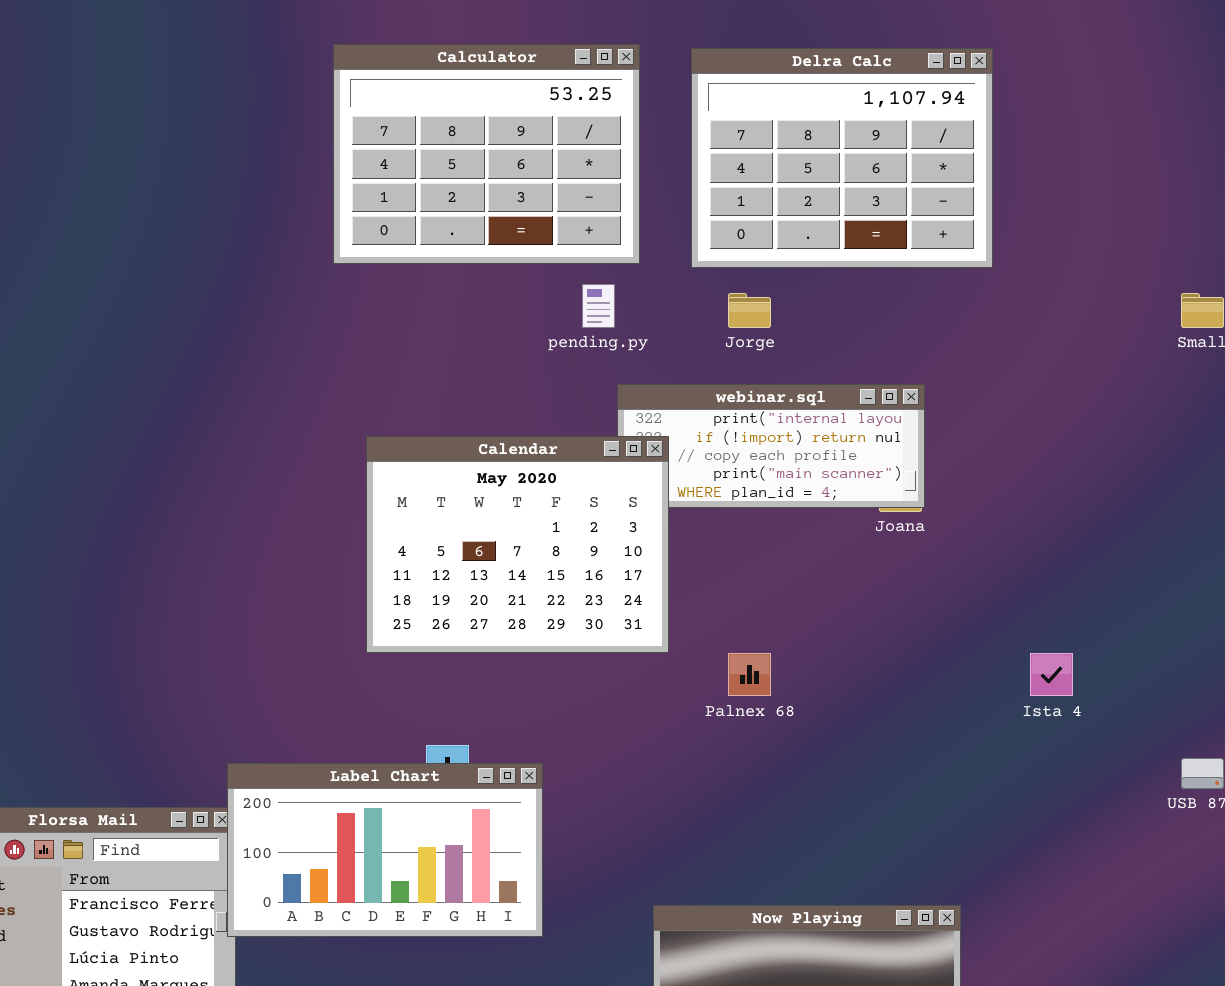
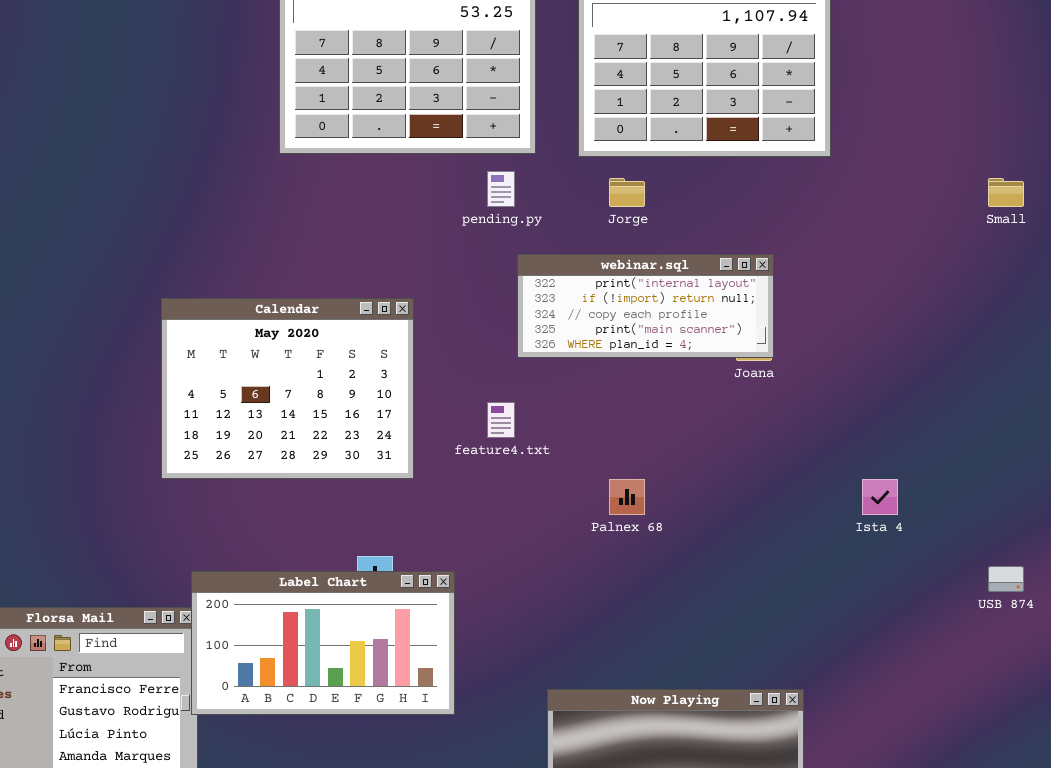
Calendar: [366,436,669,653] -> [161,298,414,479], moved

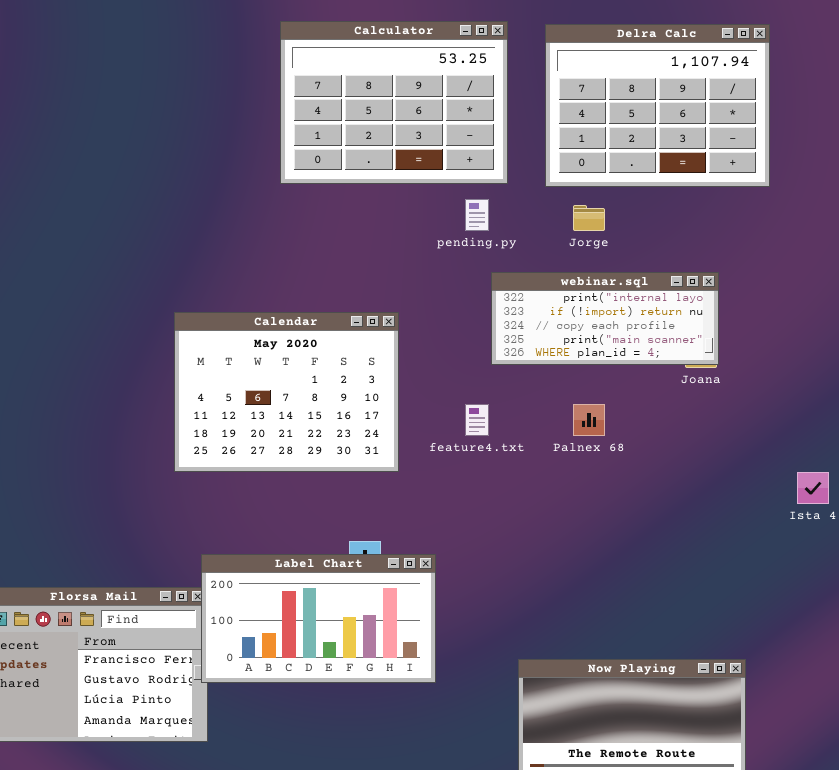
Palnex 68: [609,479,645,515] -> [573,404,605,436], moved

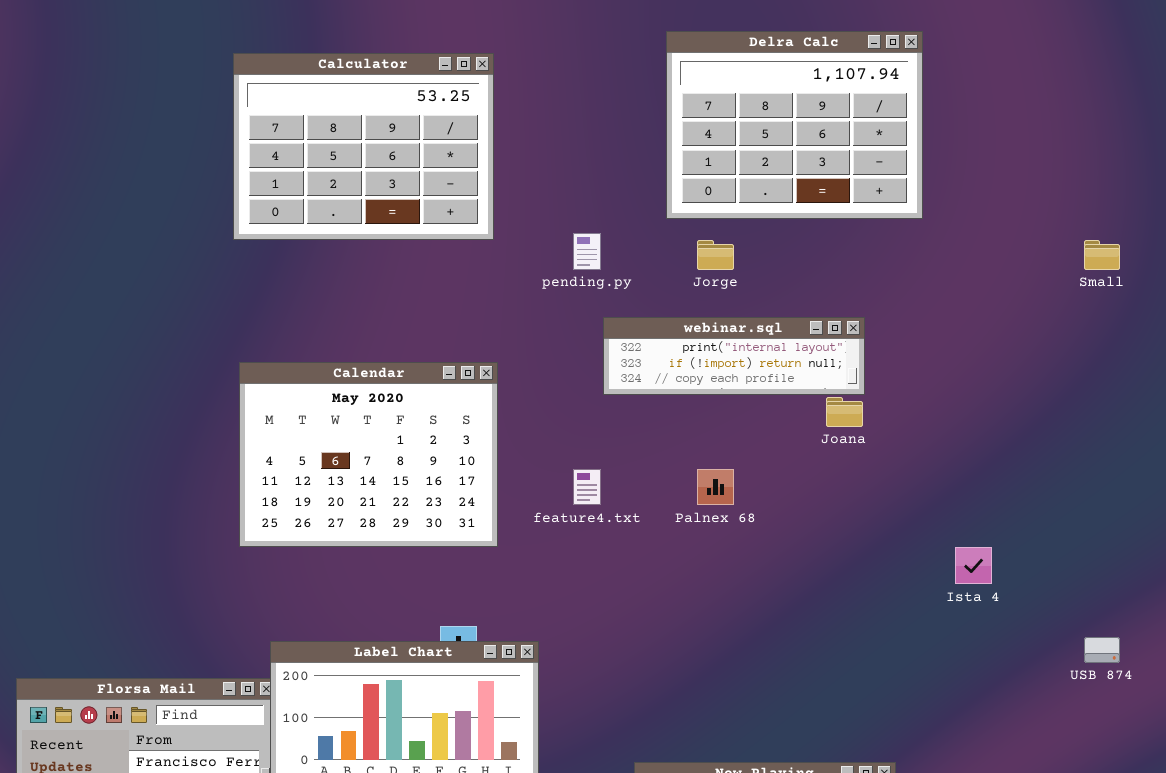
Calculator: [280,21,508,184] -> [233,53,494,240], moved
webinar.sql: [491,272,719,365] -> [603,317,865,395], resized

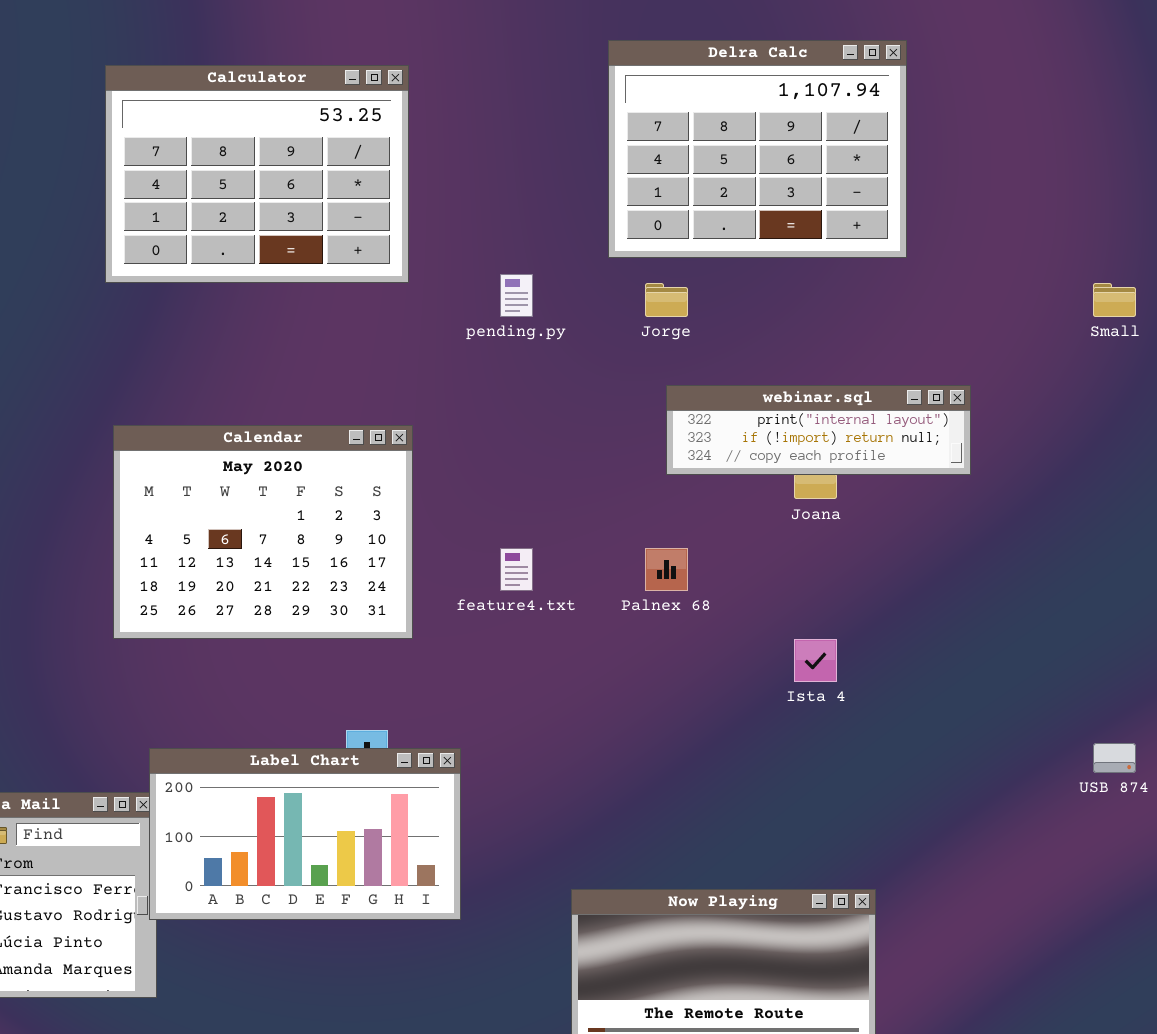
webinar.sql: [603,317,865,395] -> [666,385,971,475], moved
Ista 4: [955,547,992,584] -> [794,639,837,682], moved

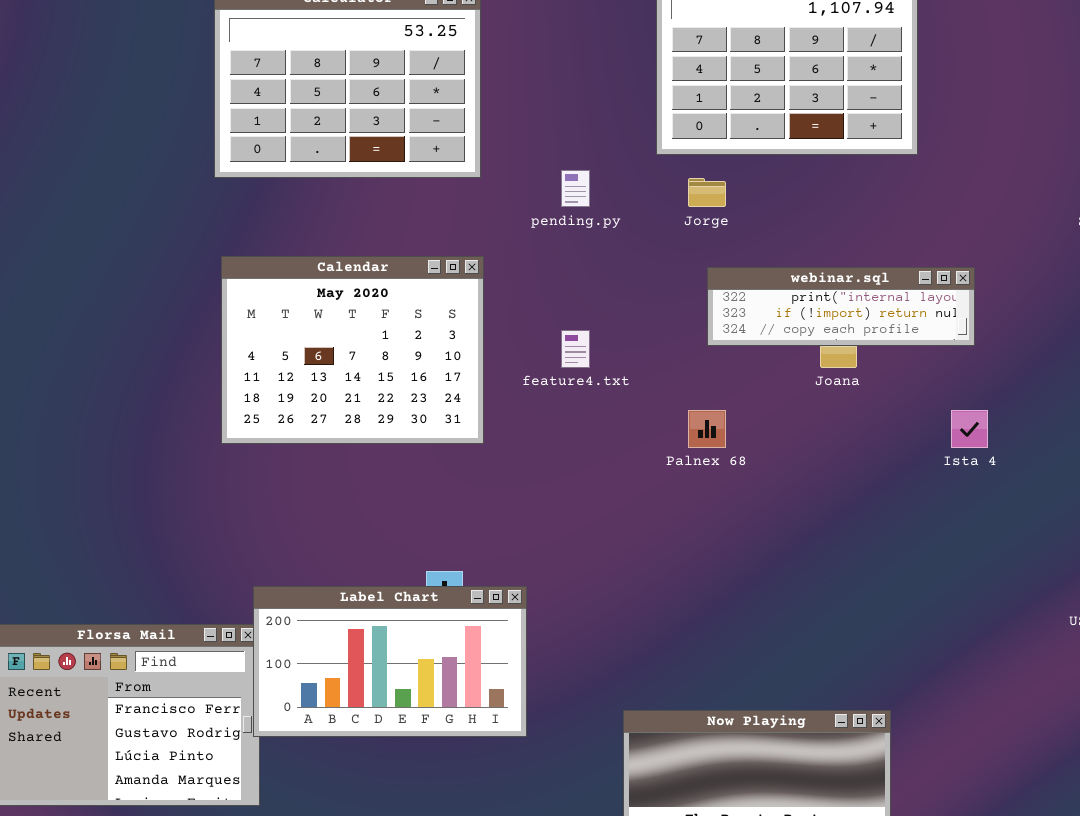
Calendar: [113,425,413,639] -> [221,256,484,444], moved
feature4.txt: [500,548,533,591] -> [561,330,590,368], moved
Ista 4: [794,639,837,682] -> [951,410,988,448], moved

